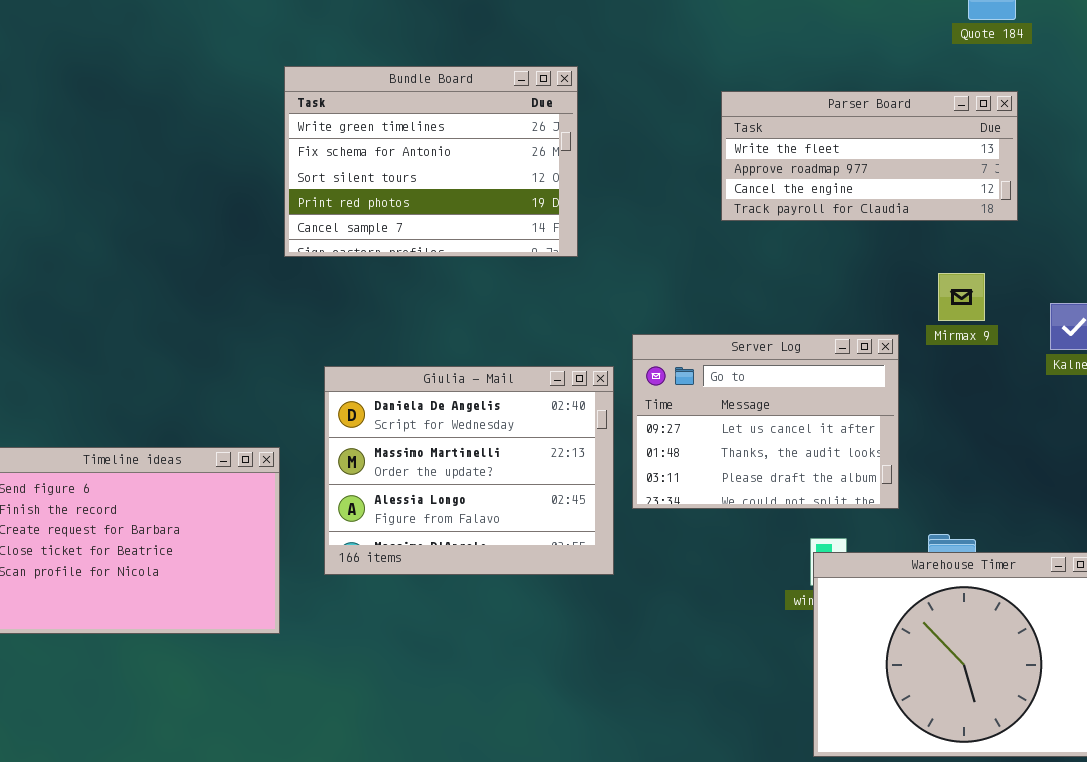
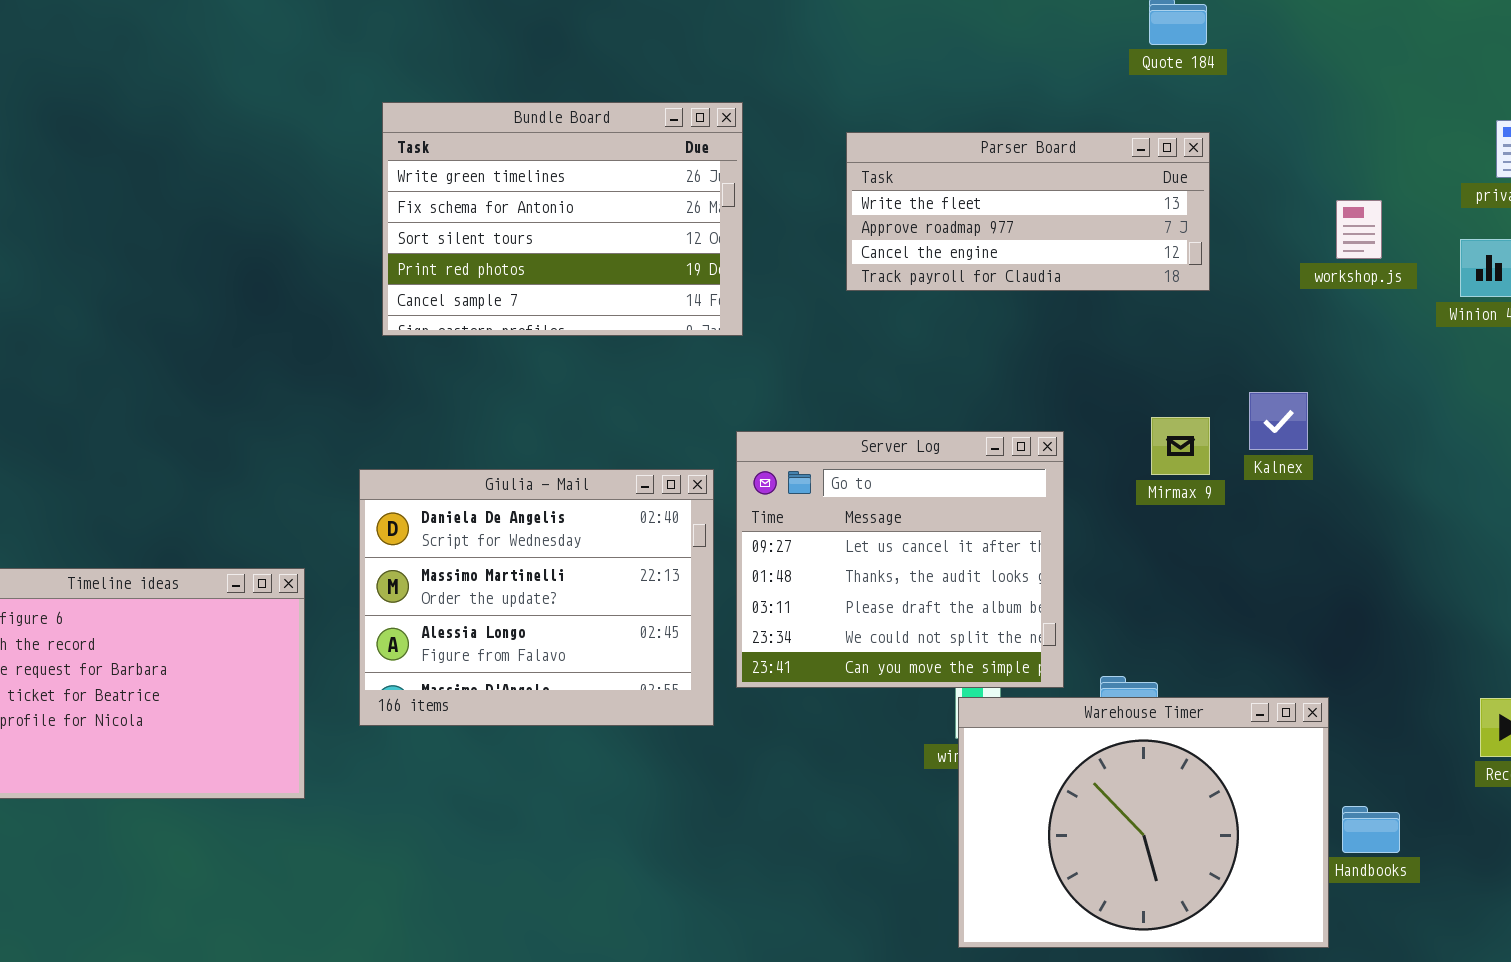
Bundle Board: [284,66,578,257] -> [382,102,743,336], moved
Mirmax 9: [938,273,985,321] -> [1151,417,1210,475], moved
Server Log: [632,334,899,509] -> [736,431,1064,688], resized

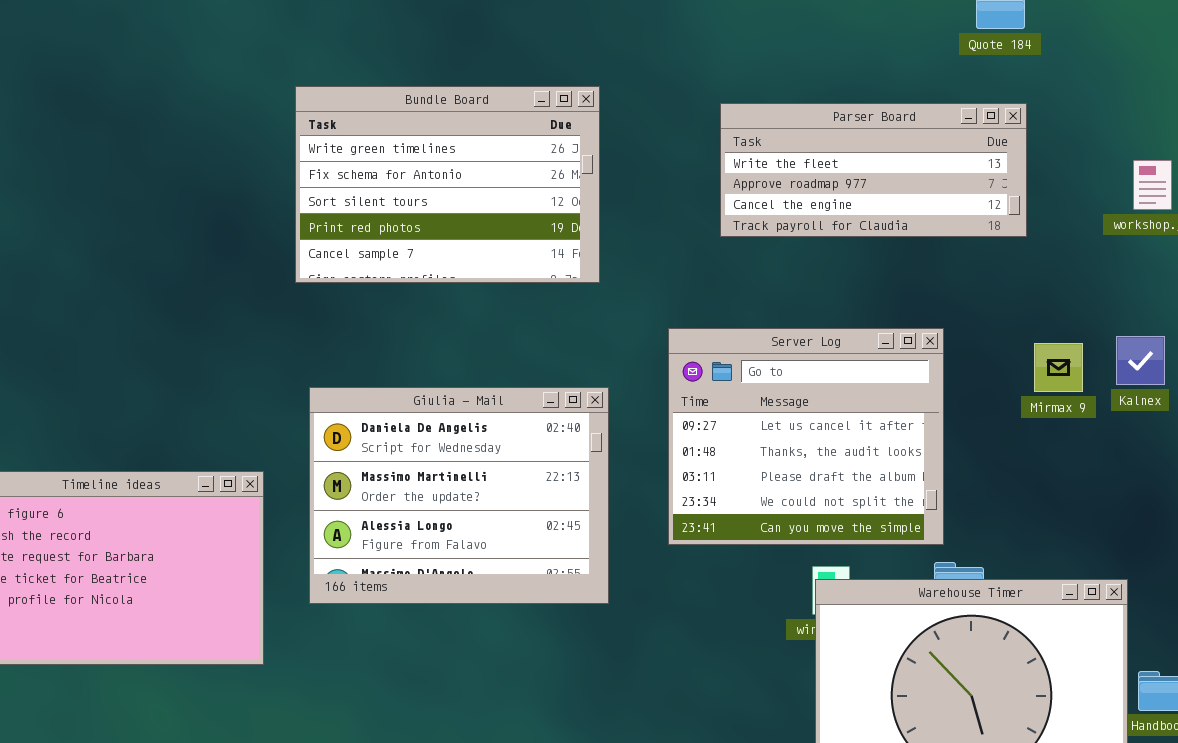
Bundle Board: [382,102,743,336] -> [295,86,600,283], moved
Kalnex: [1249,392,1308,450] -> [1116,336,1165,385], moved
Mirmax 9: [1151,417,1210,475] -> [1034,343,1083,392], moved
Server Log: [736,431,1064,688] -> [668,328,944,545], moved

